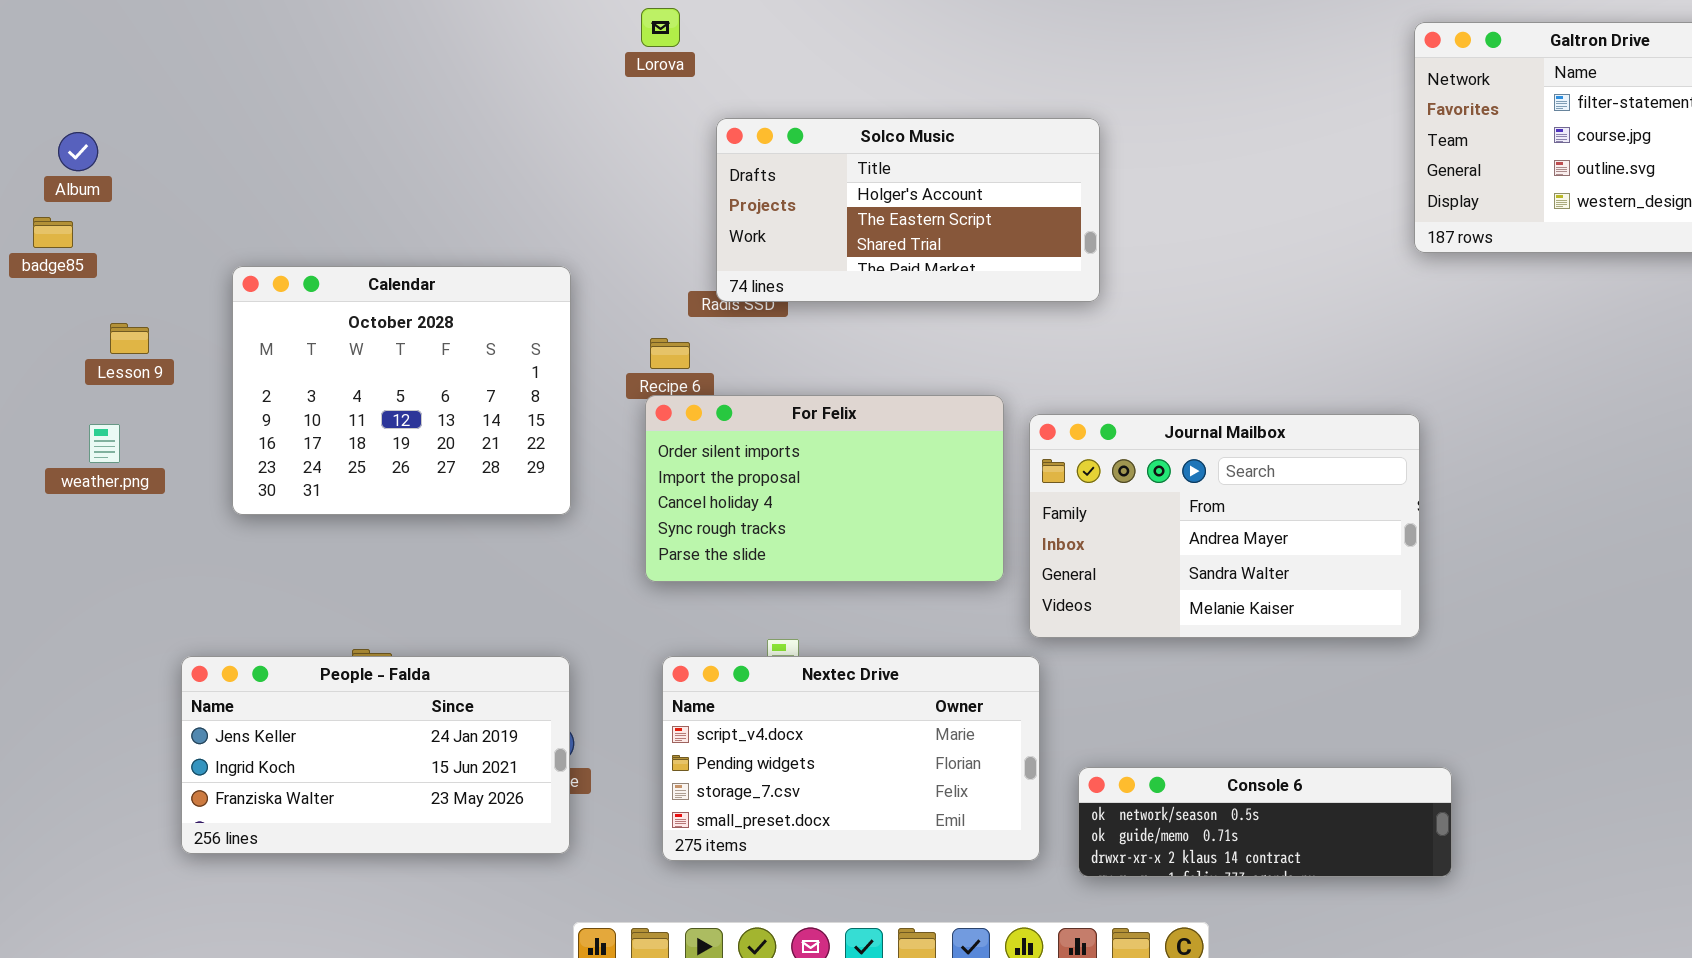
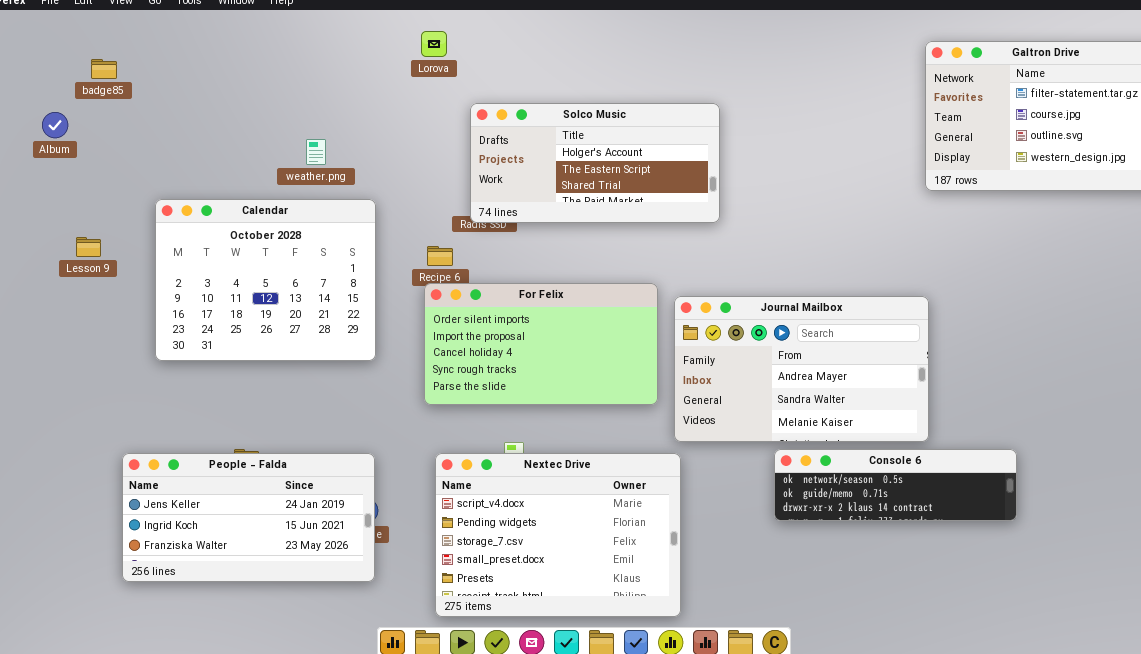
badge85: [33,217,73,248] -> [91,59,117,79], moved
weather.png: [89,424,120,463] -> [306,139,326,165], moved
Nextec Drive: [662,656,1040,861] -> [435,453,681,617], resized
Console 6: [1078,767,1452,877] -> [774,449,1017,521], moved

